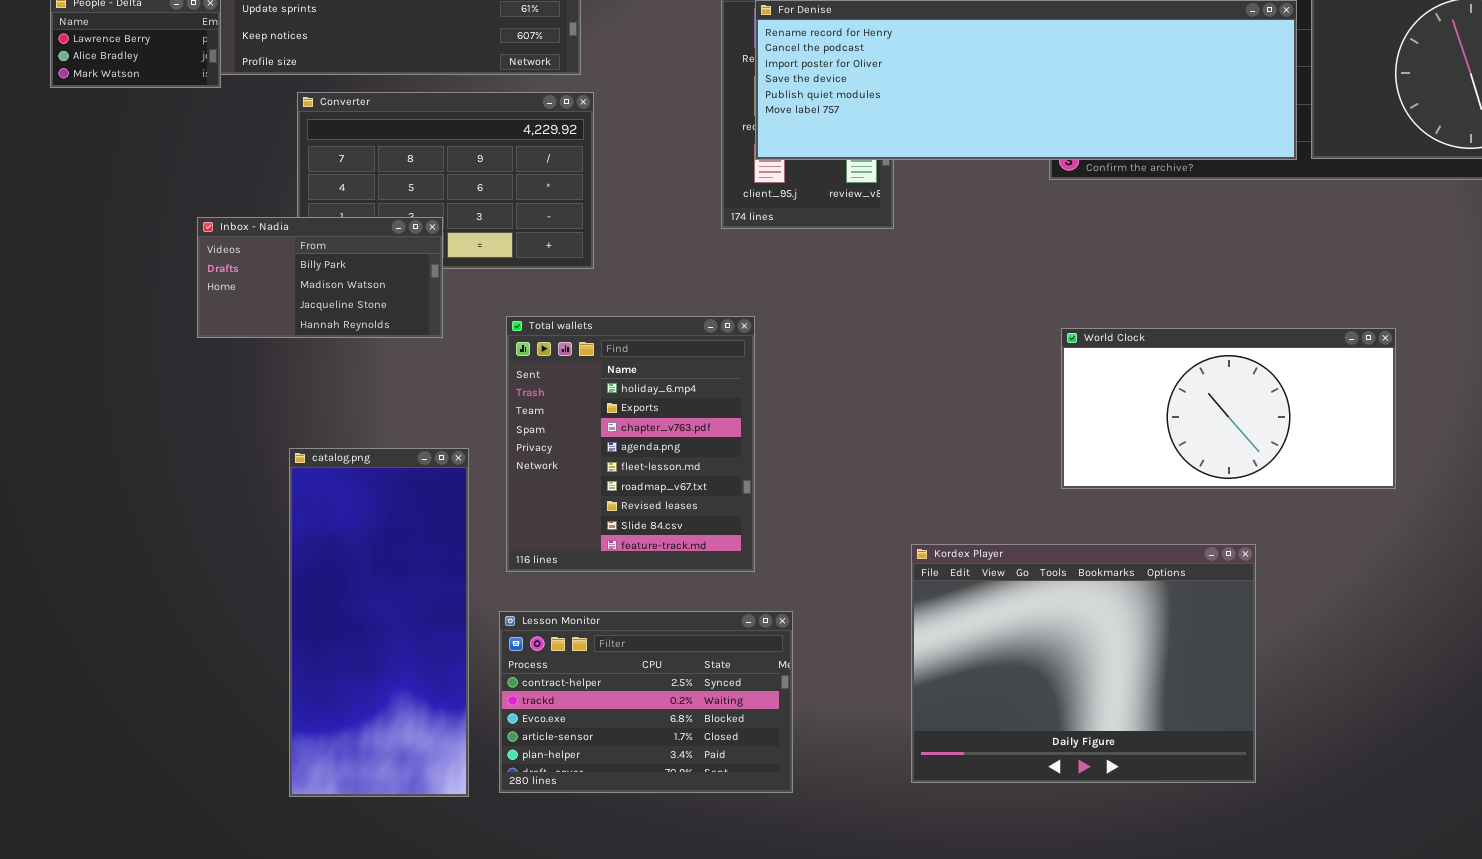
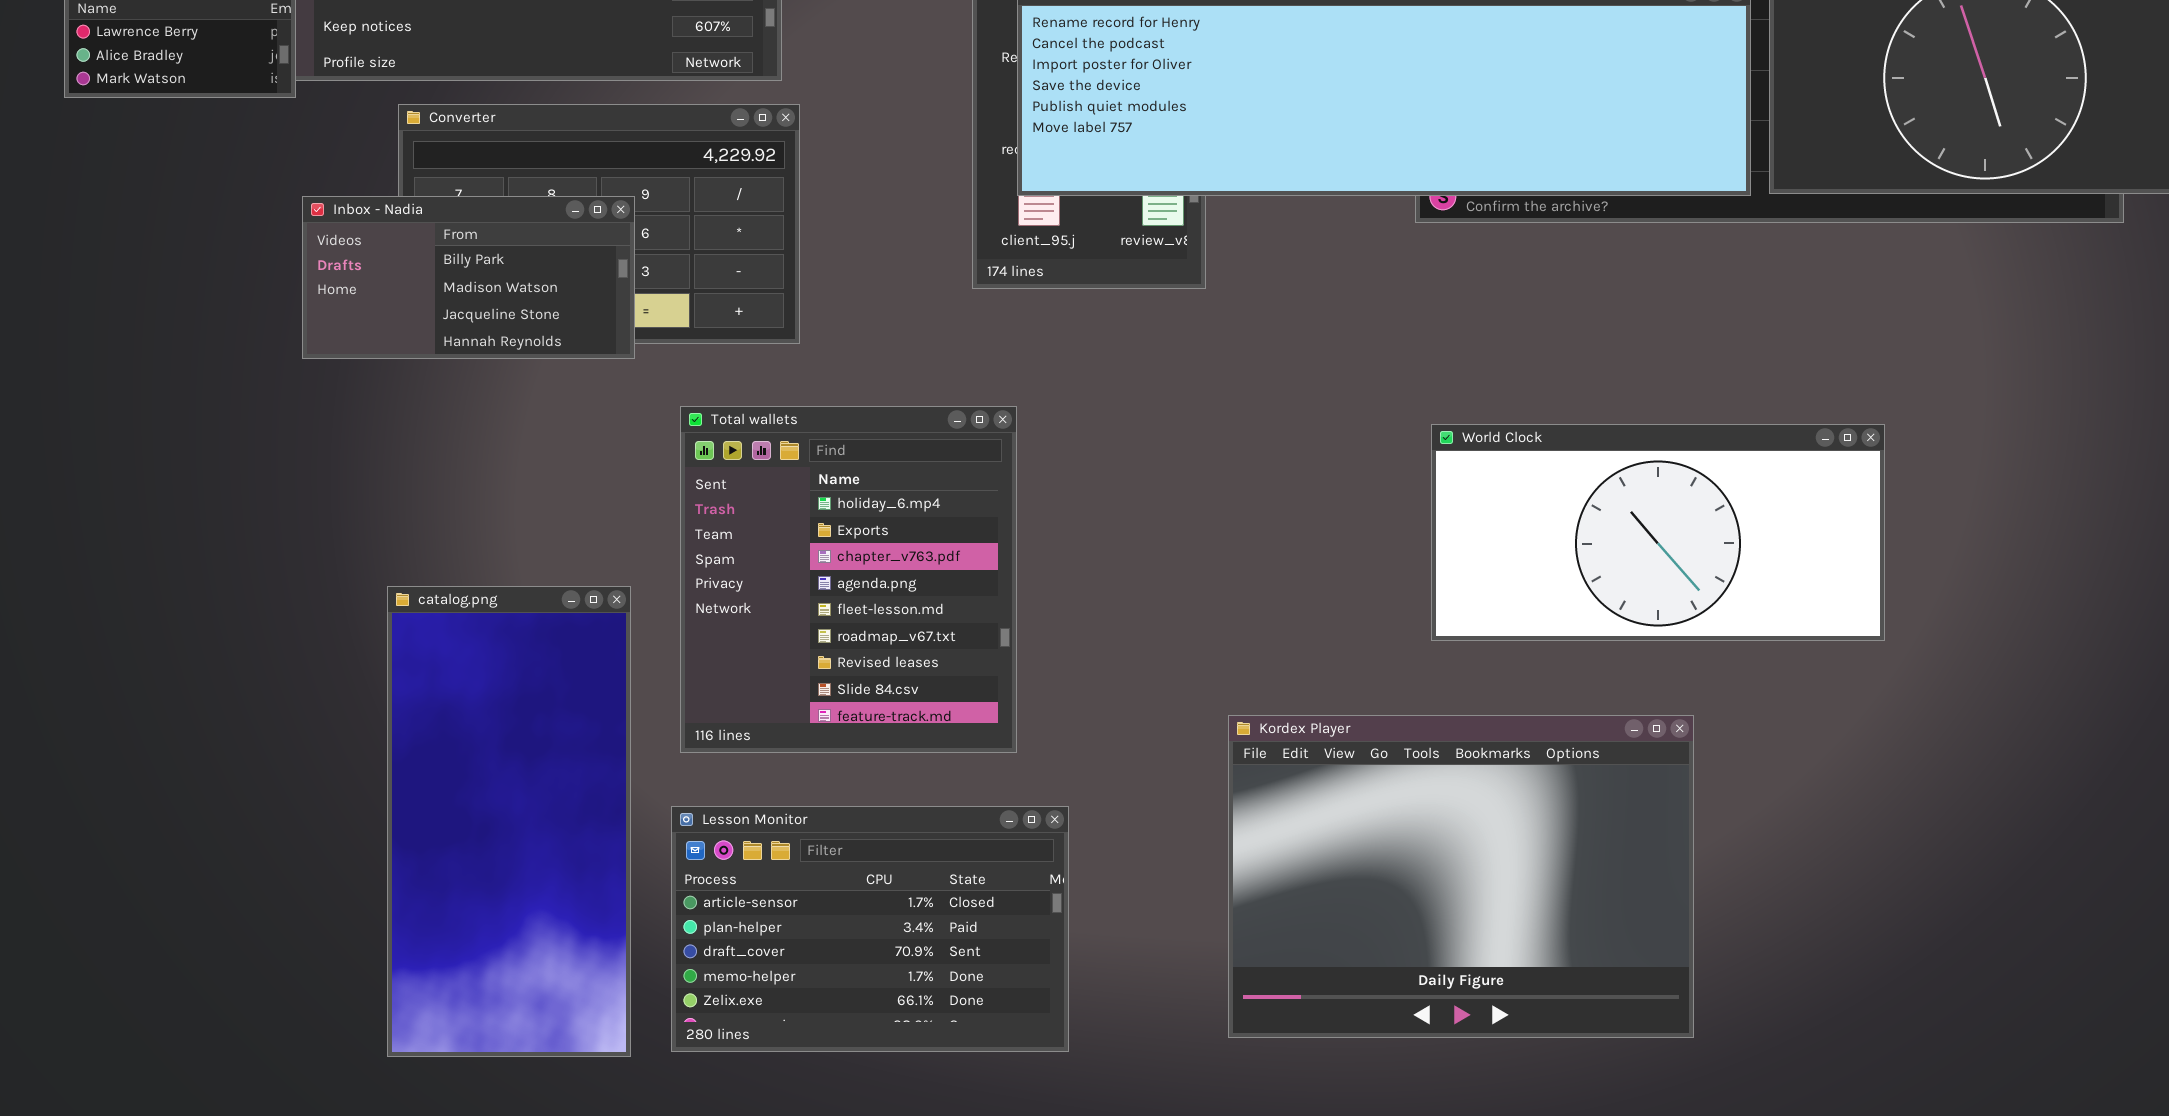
Inbox - Nadia: [197,217,443,338] -> [302,196,635,359], moved
Lesson Monitor: [499,611,793,793] -> [671,806,1069,1052], scrolled down 3 rows

